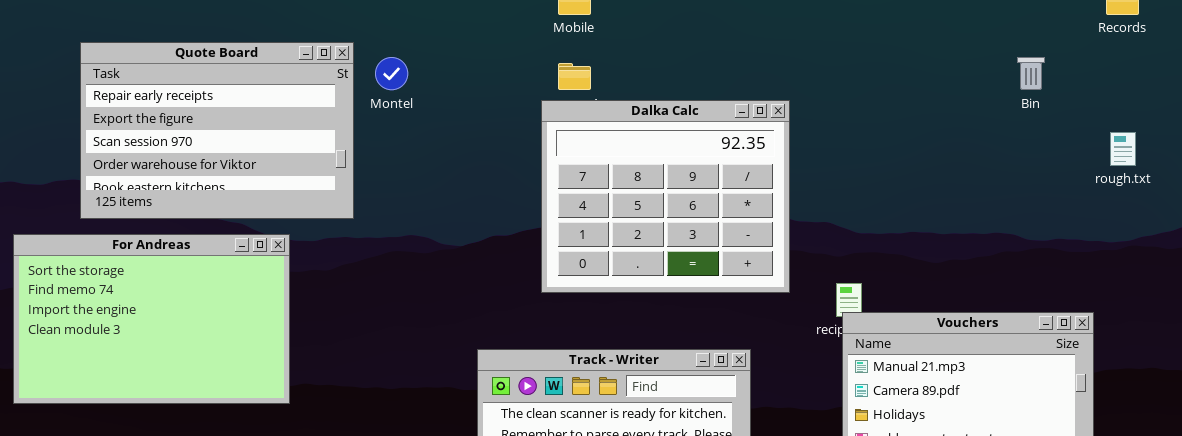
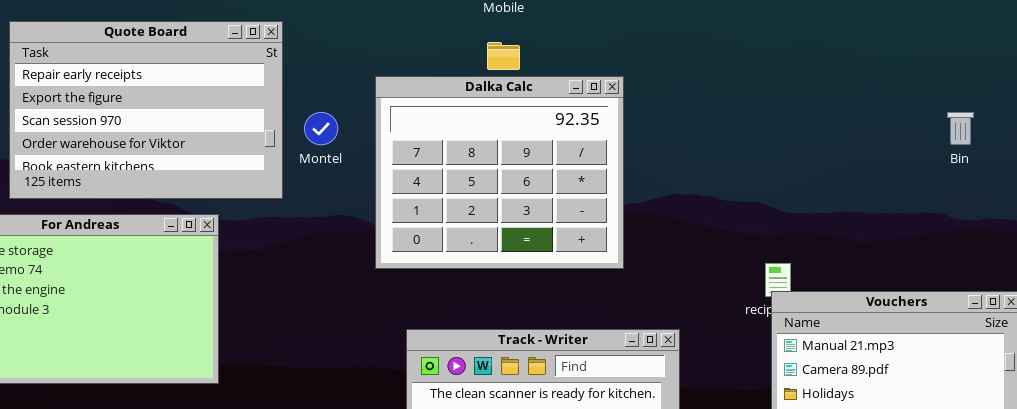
Montel: [375,57,408,90] -> [304,112,338,145], moved
Bin: [1017,57,1045,90] -> [947,112,974,145], moved
Dalka Calc: [541,100,790,293] -> [375,76,624,269], moved

